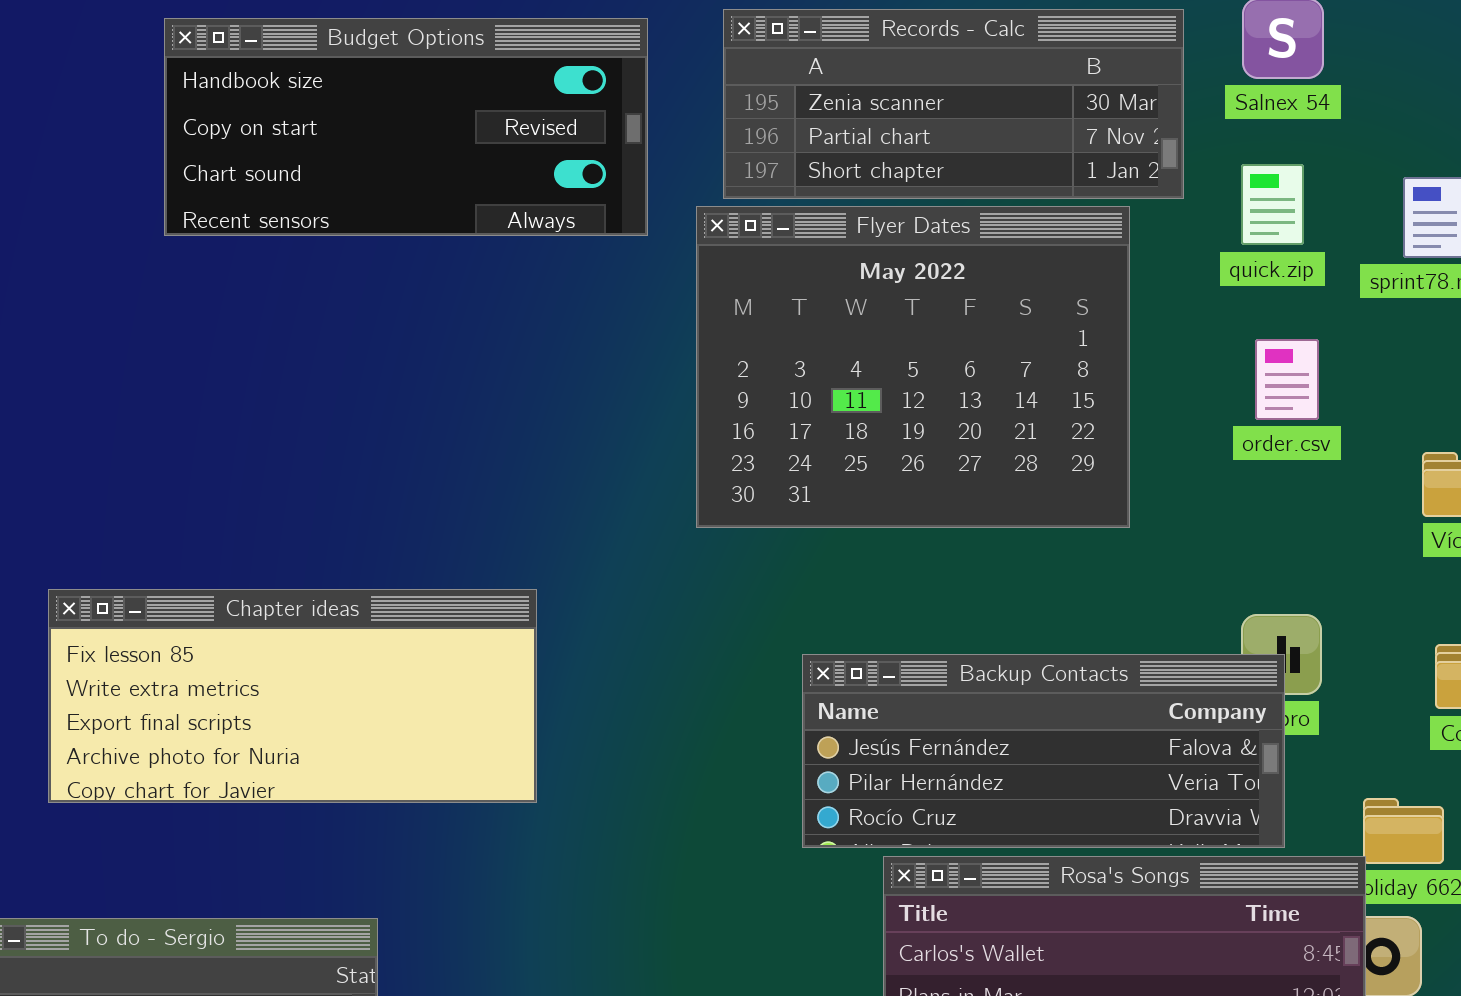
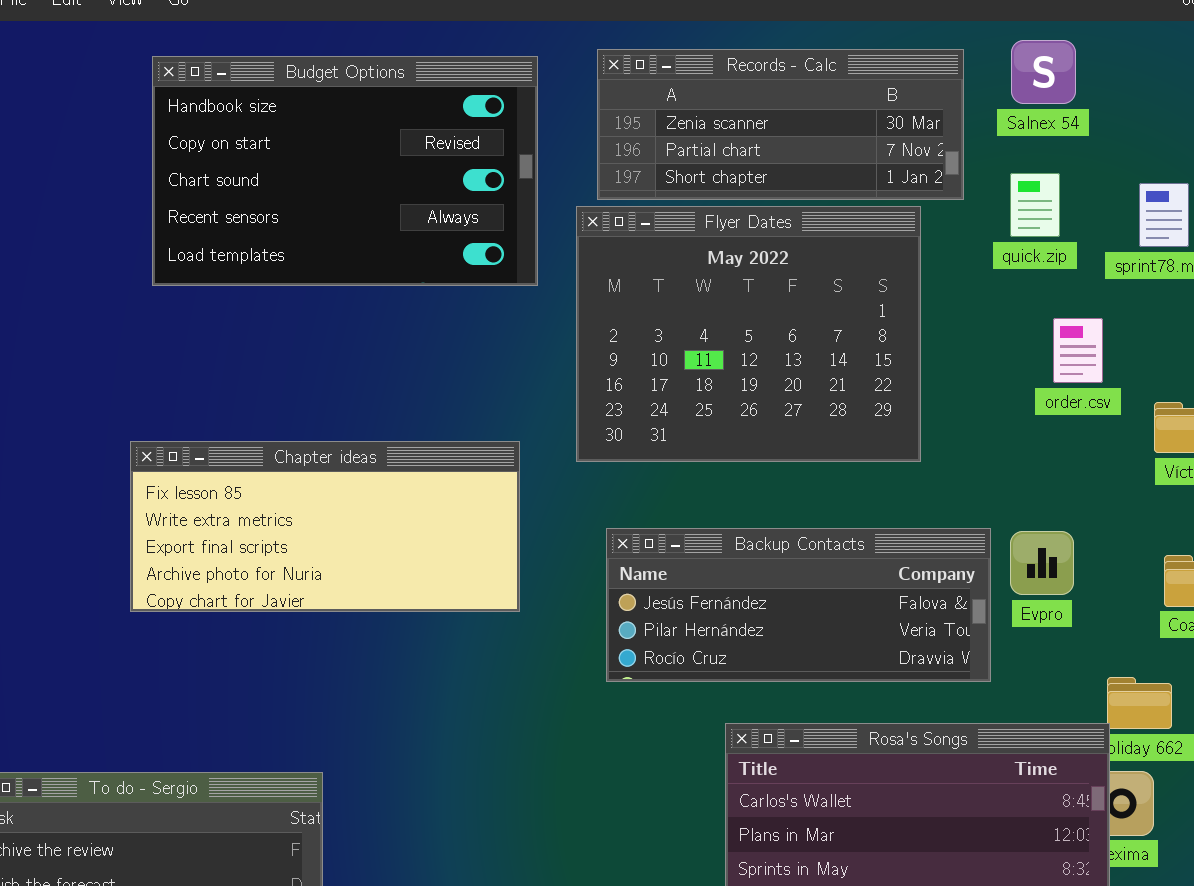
Budget Options: [164,18,648,236] -> [152,56,538,286], resized
order.csv: [1255,339,1319,420] -> [1053,318,1103,383], moved
Chapter ideas: [48,589,537,803] -> [130,441,520,612], moved
Backup Contacts: [802,654,1285,848] -> [606,528,991,682], moved

